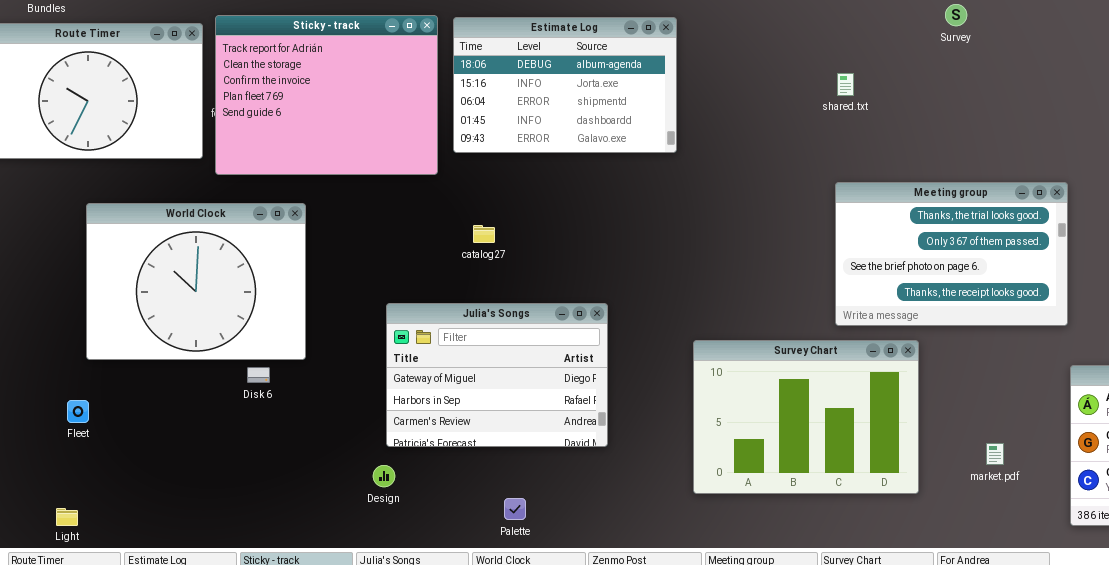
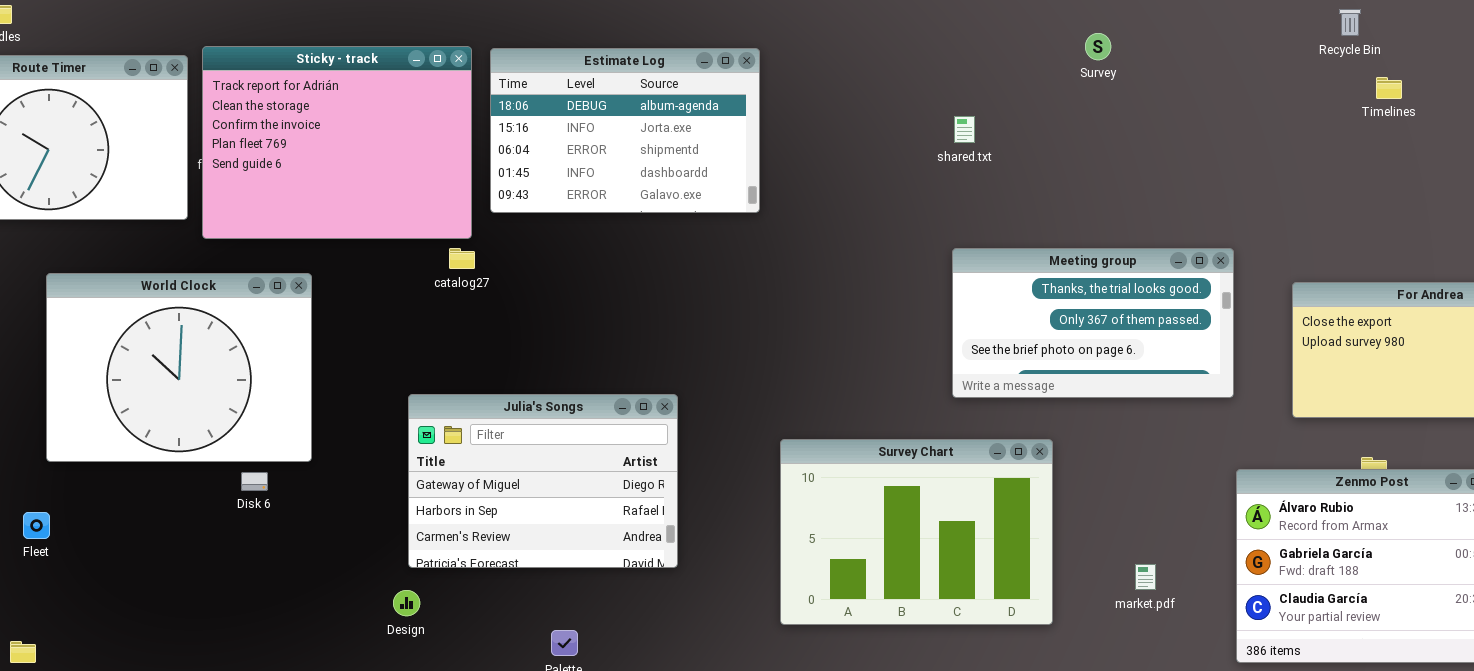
Meeting group: [835,182,1068,326] -> [952,248,1234,398], resized
catalog27: [473,225,495,243] -> [449,248,475,269], moved

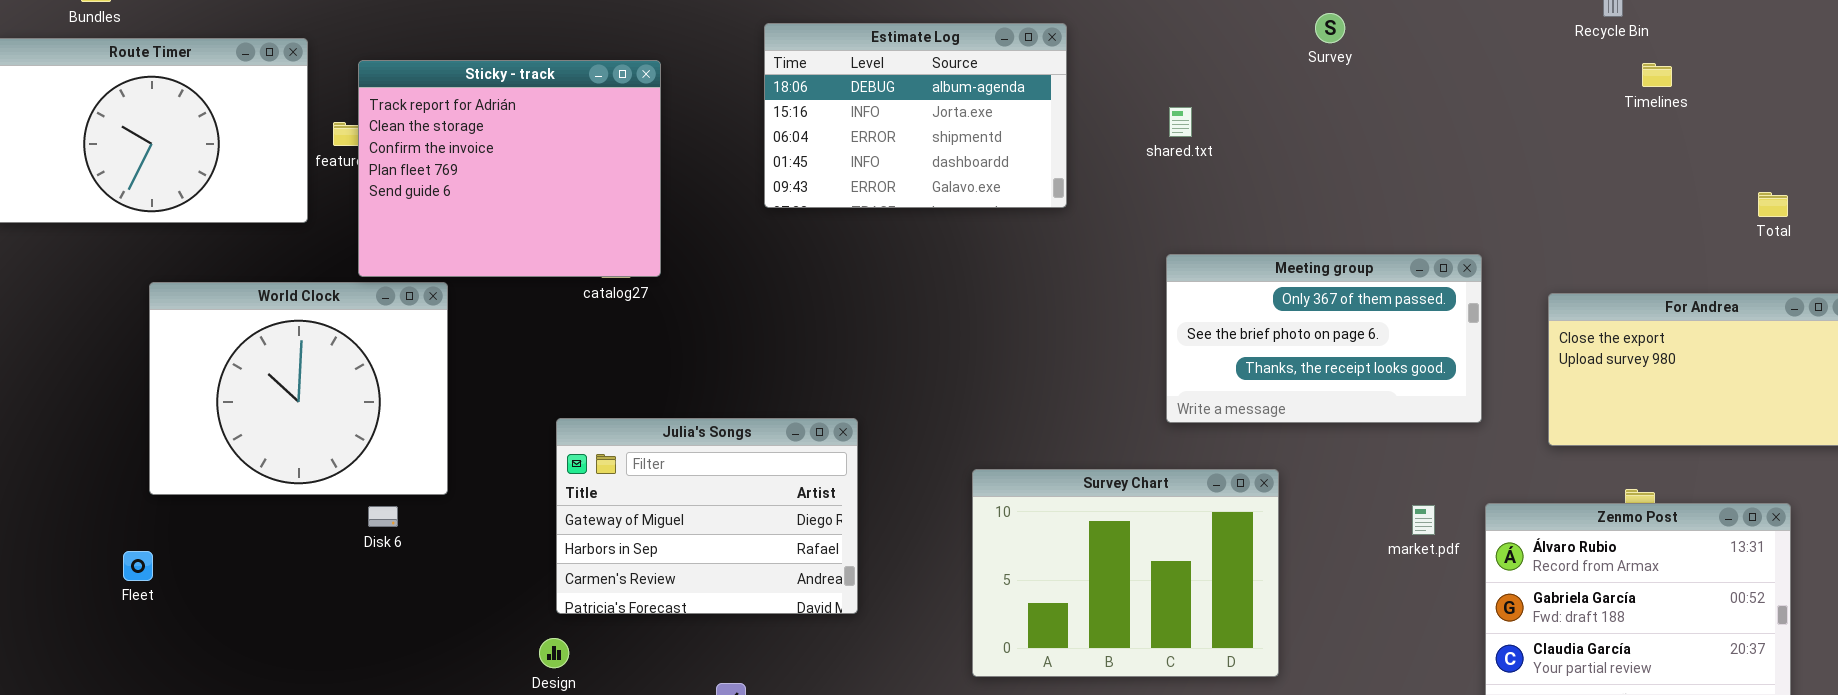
Sticky - track: [202,46,472,239] -> [358,60,661,277], moved
Estimate Log: [490,48,760,213] -> [764,23,1067,208], moved
Meeting group: [952,248,1234,398] -> [1166,254,1482,423], scrolled down 1 row
market.pdf: [1135,564,1156,590] -> [1412,505,1435,535], moved

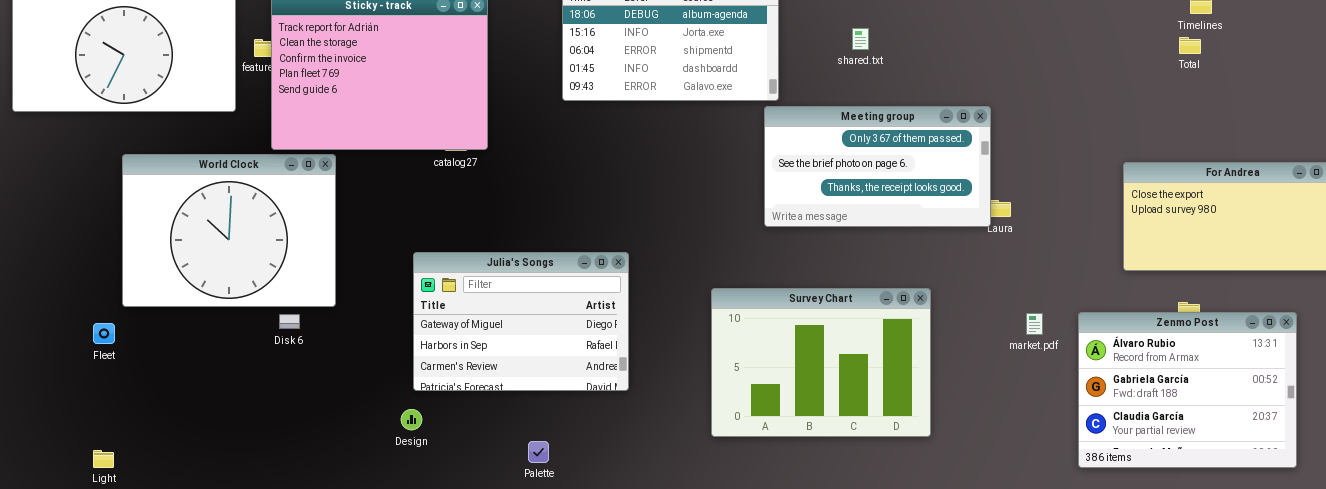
Total: [1758,192,1788,217] -> [1179,37,1201,54], moved
Meeting group: [1166,254,1482,423] -> [764,106,991,227], moved
Fleet: [123,551,153,581] -> [93,323,115,344], moved

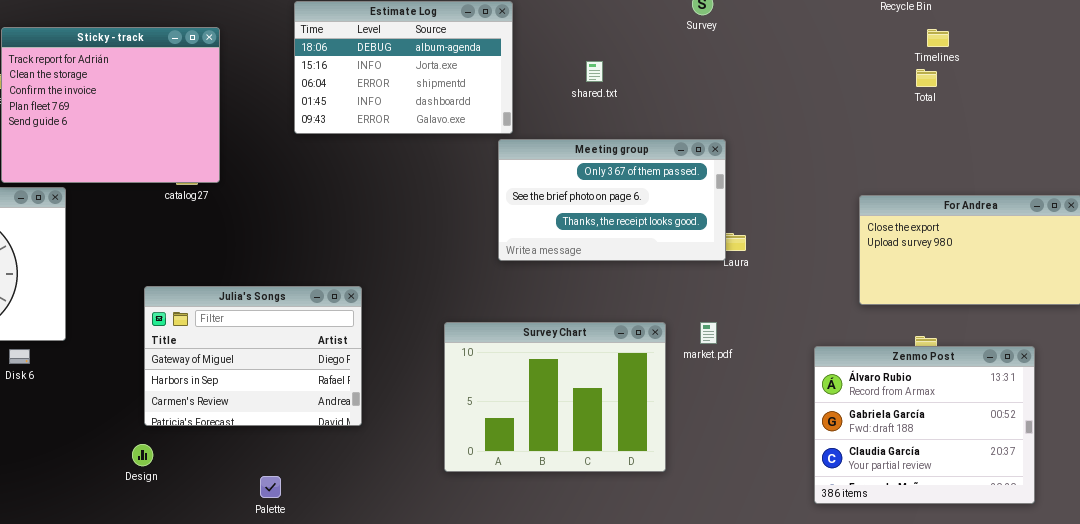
market.pdf: [1026,313,1043,335] -> [700,322,717,344], moved

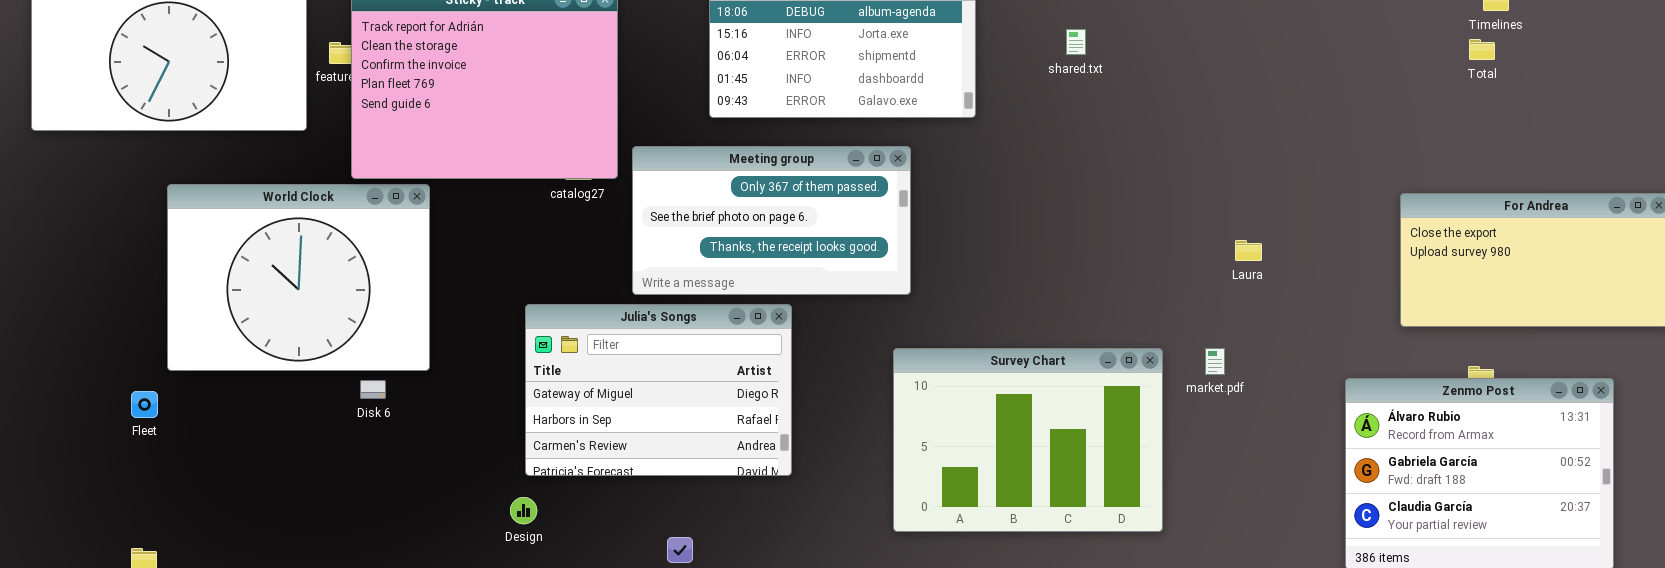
Meeting group: [498,139,726,261] -> [632,146,911,295], moved

